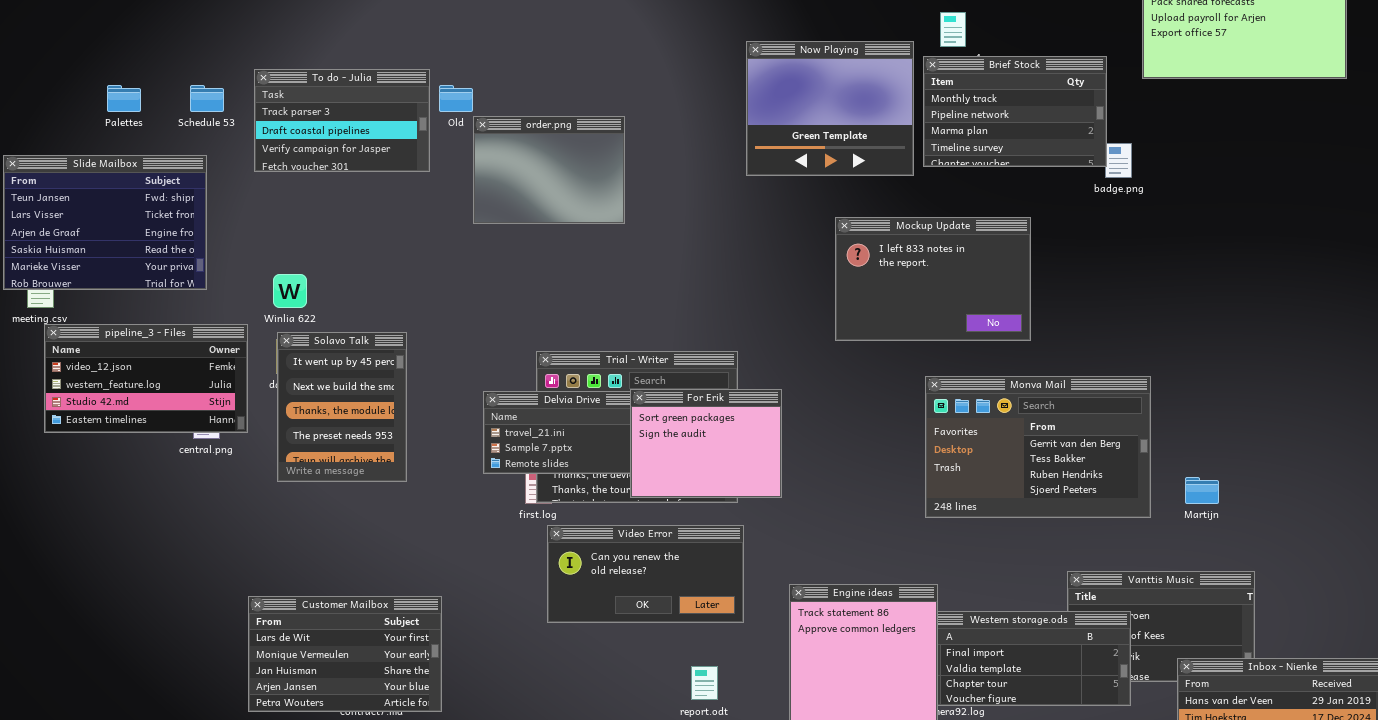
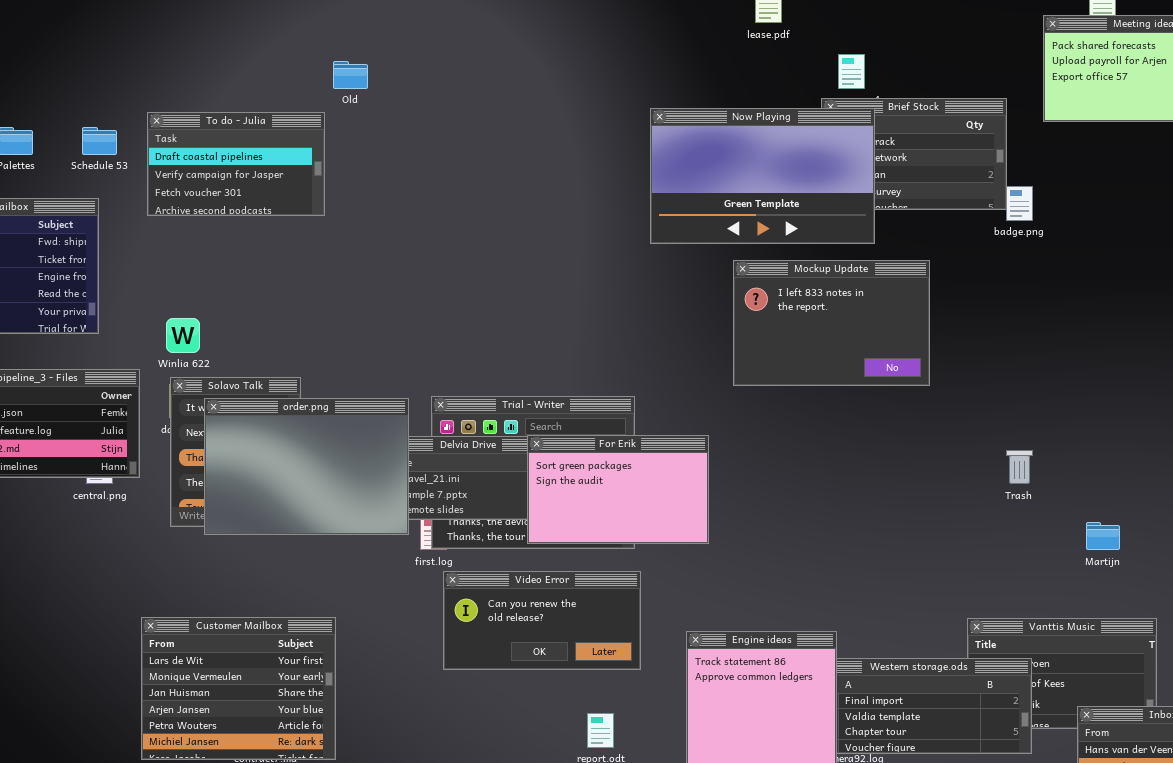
Now Playing: [746,41,914,176] -> [650,108,875,244], moved, resized
To do - Julia: [254,69,430,172] -> [147,112,325,216], scrolled down 1 row
Old: [439,85,473,112] -> [333,61,368,89], moved
order.png: [473,116,625,224] -> [204,398,409,535], moved, resized
Monva Mail: [925,376,1151,518] -> none, closed
For Erik: [630,389,782,498] -> [527,435,709,544], resized
Customer Mailbox: [248,596,442,712] -> [141,617,336,760], resized

